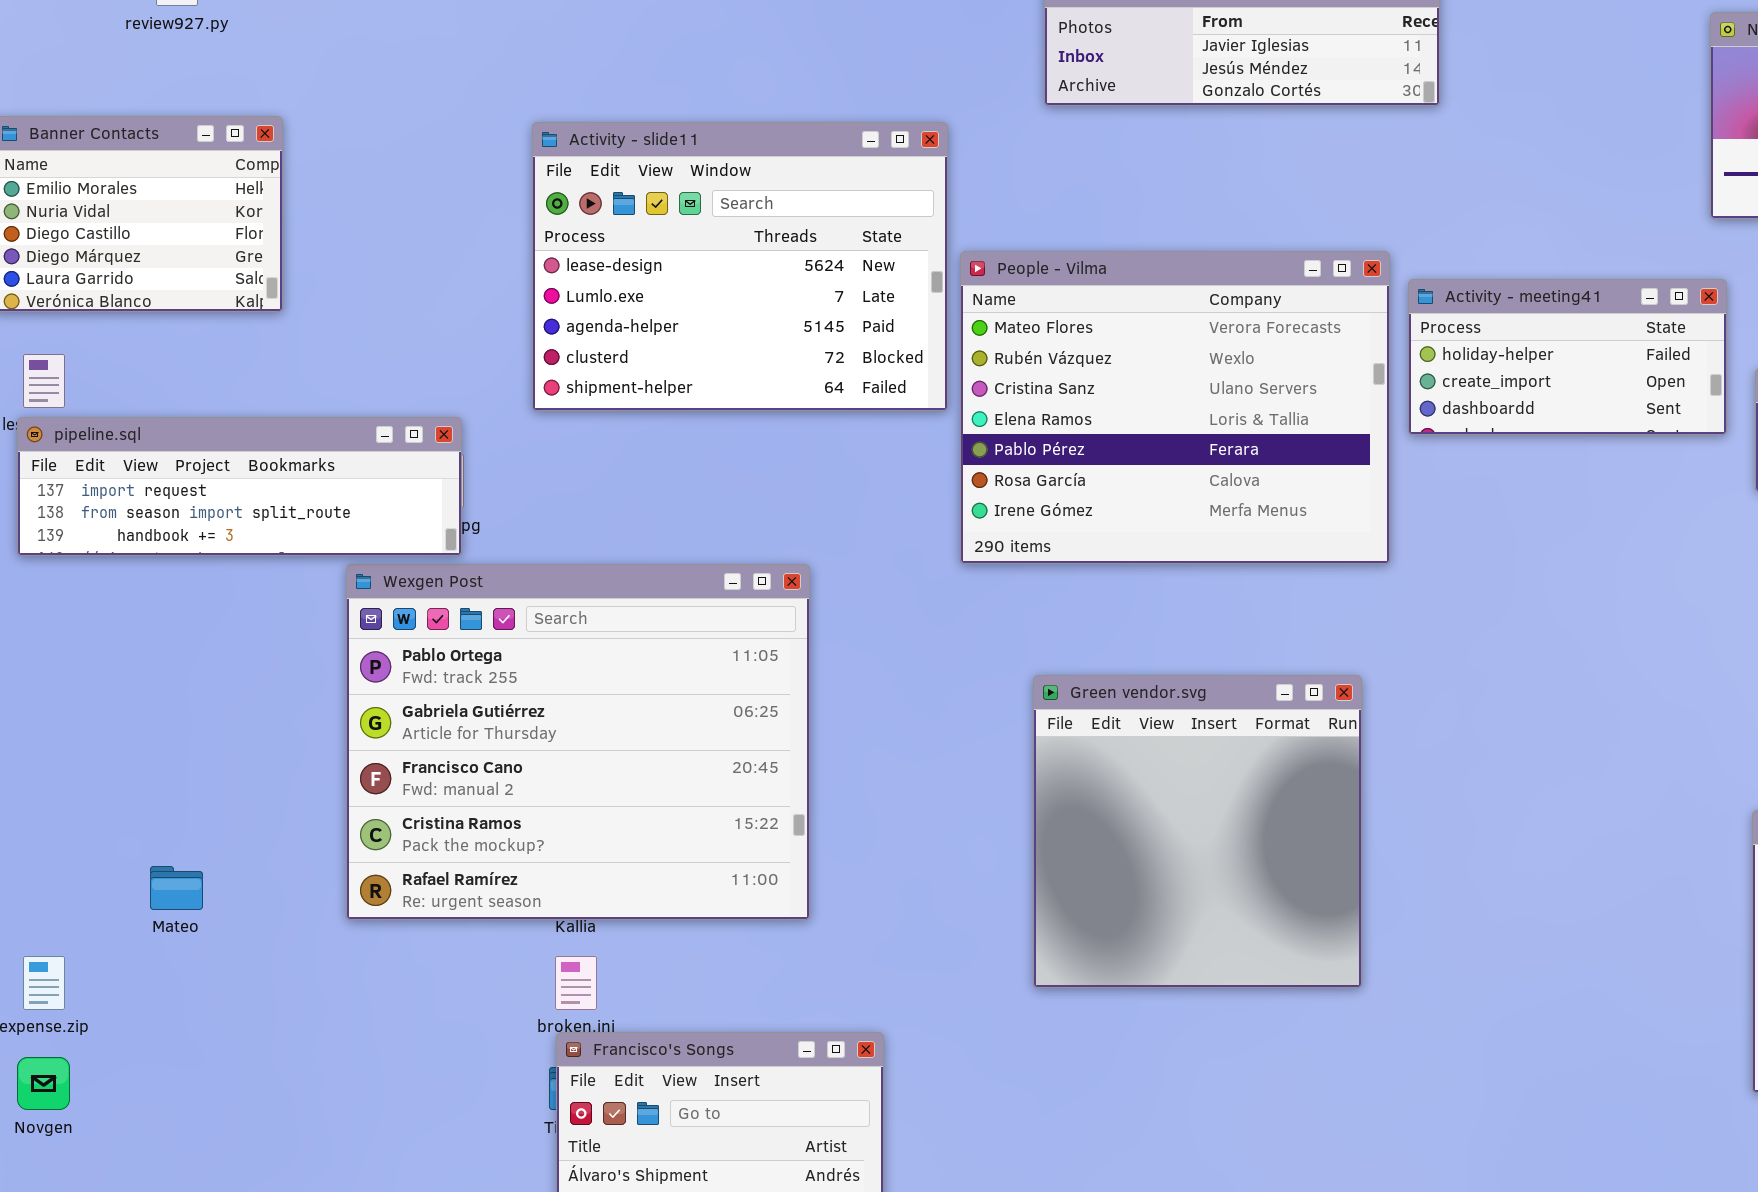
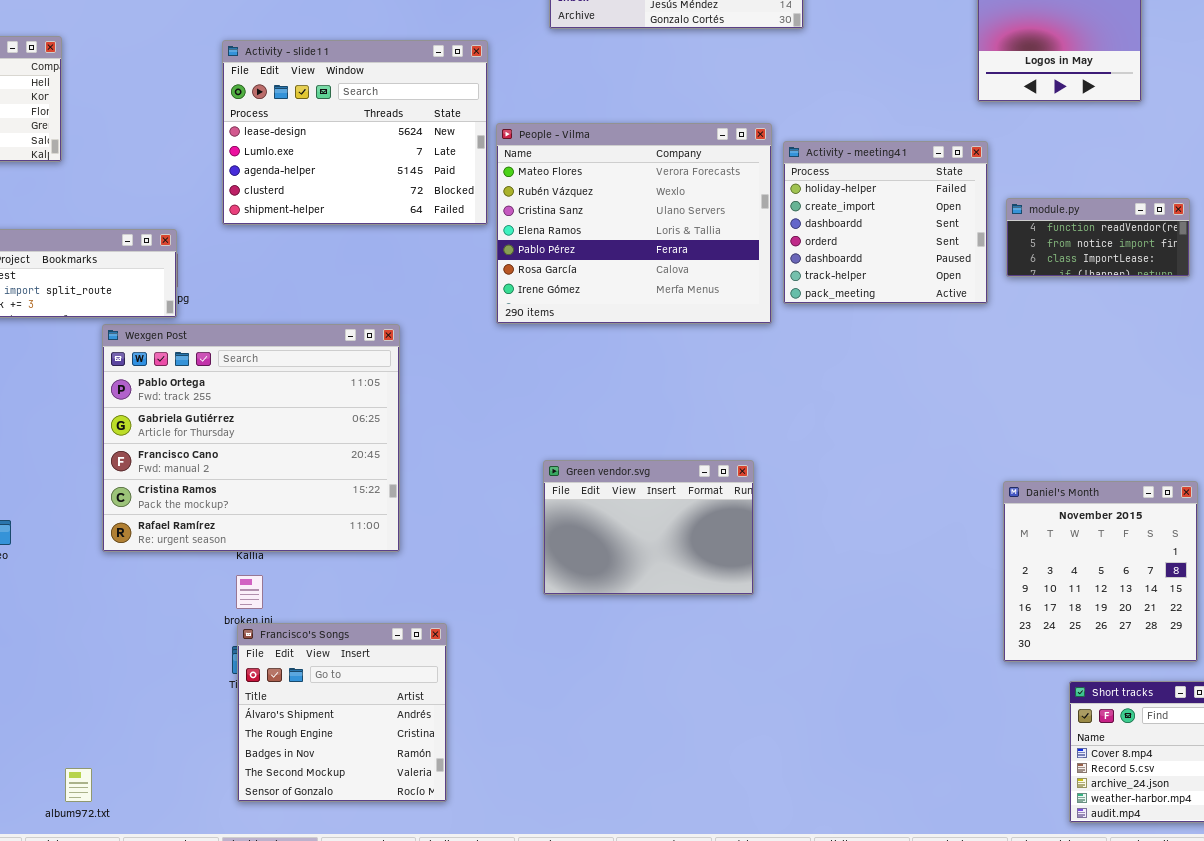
Activity - meeting41: [1408,279,1727,435] -> [783,141,988,304], resized
Green vendor.svg: [1033,675,1362,988] -> [543,460,754,595], resized

